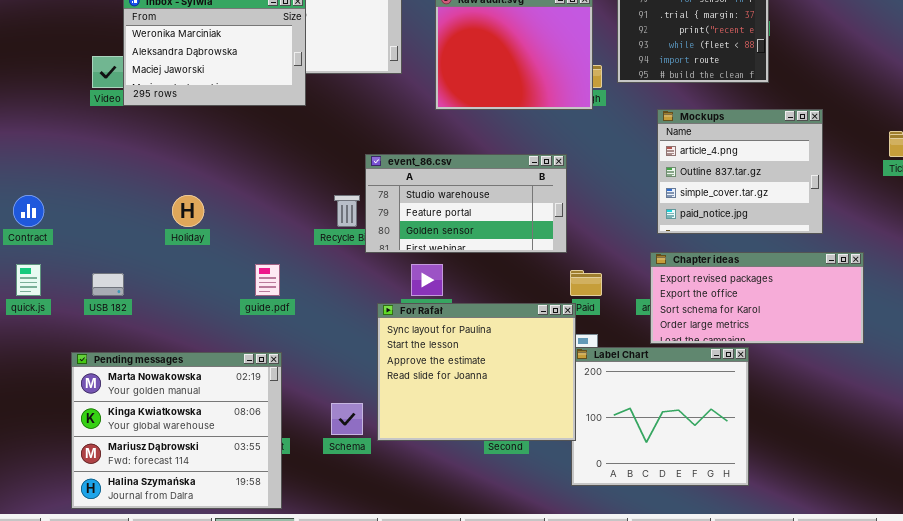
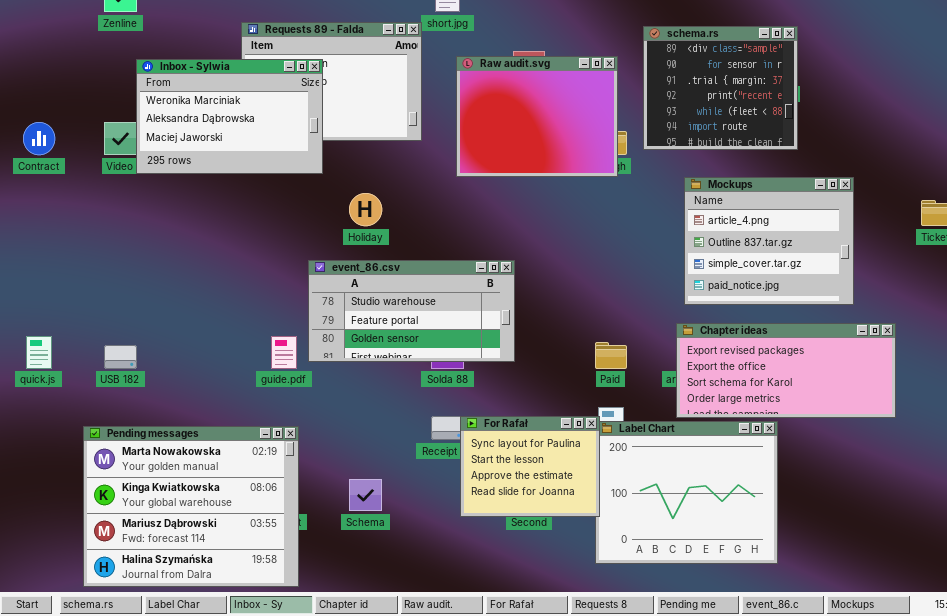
event_86.csv: [365,154,567,253] -> [308,260,515,362], moved
Contract: [13,195,44,227] -> [23,122,55,155], moved
Holiday: [172,195,204,227] -> [349,193,382,226], moved
For Rafał: [377,303,576,441] -> [460,416,600,517], resized

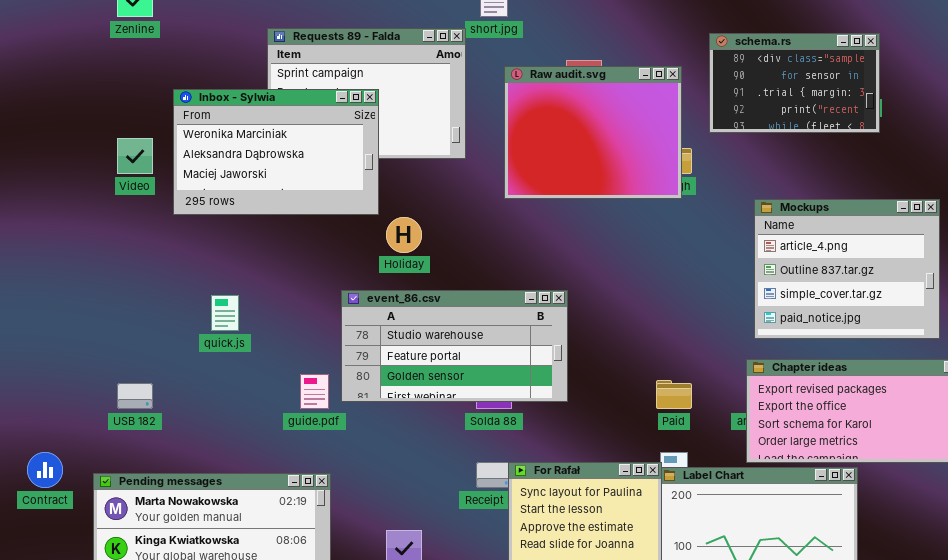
schema.rs: [643,26,798,150] -> [709,33,880,133], resized
Inbox - Sylwia: [136,59,323,174] -> [173,89,379,215], moved
Contract: [23,122,55,155] -> [27,452,63,488], moved
quick.js: [26,336,52,369] -> [211,295,239,331], moved

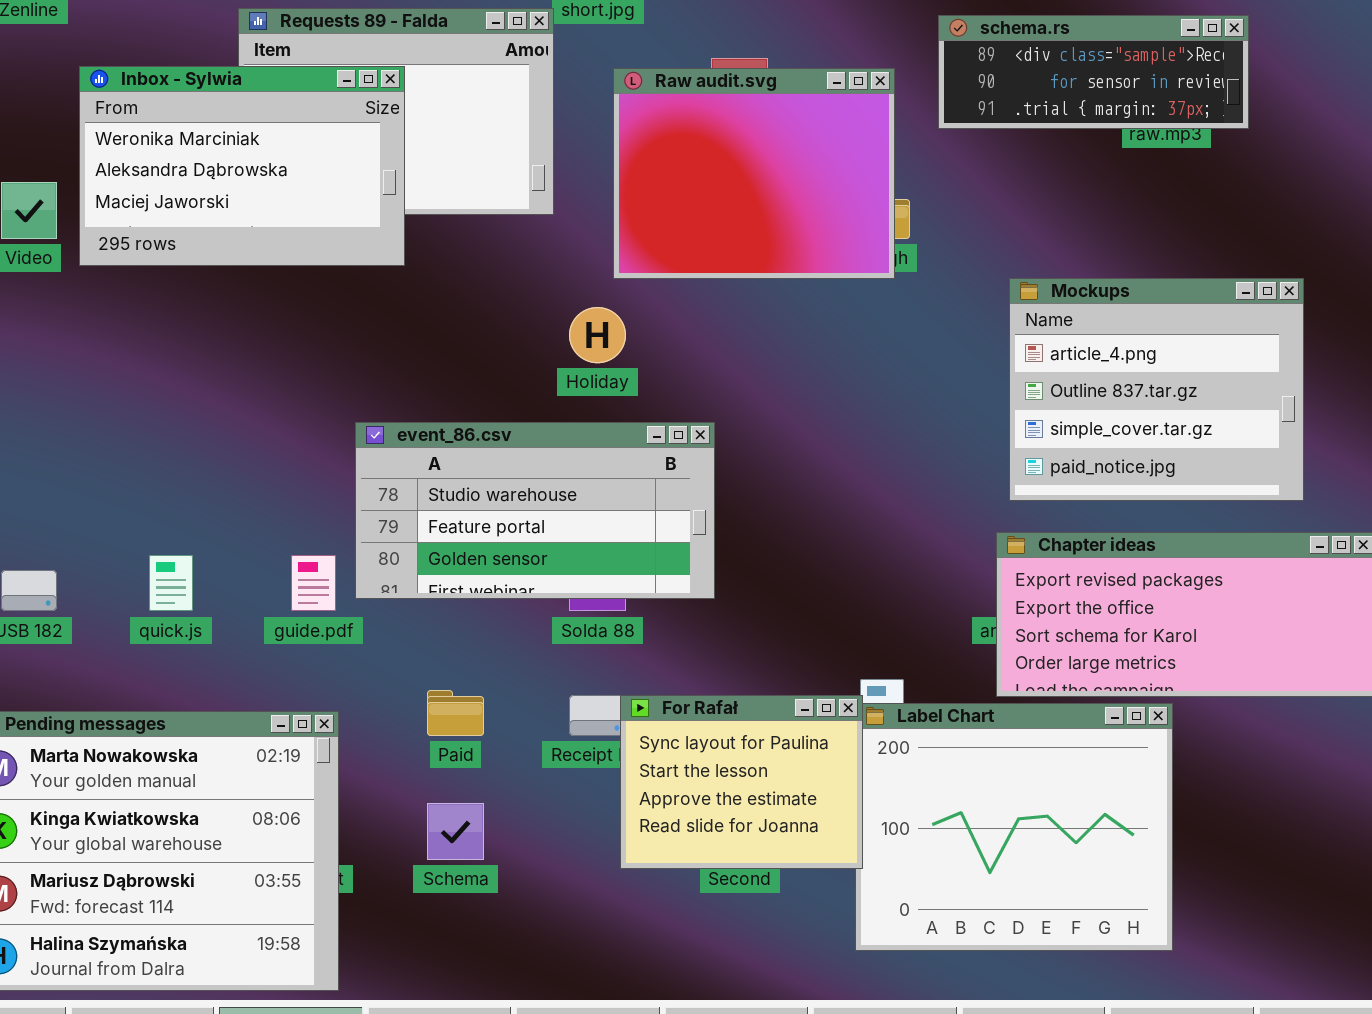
schema.rs: [709,33,880,133] -> [938,15,1249,129], resized
Inbox - Sylwia: [173,89,379,215] -> [79,66,405,266], moved
Holiday: [386,217,422,253] -> [569,307,626,363], moved
quick.js: [211,295,239,331] -> [149,555,193,611], moved
Paid: [656,380,692,409] -> [427,690,484,736], moved

